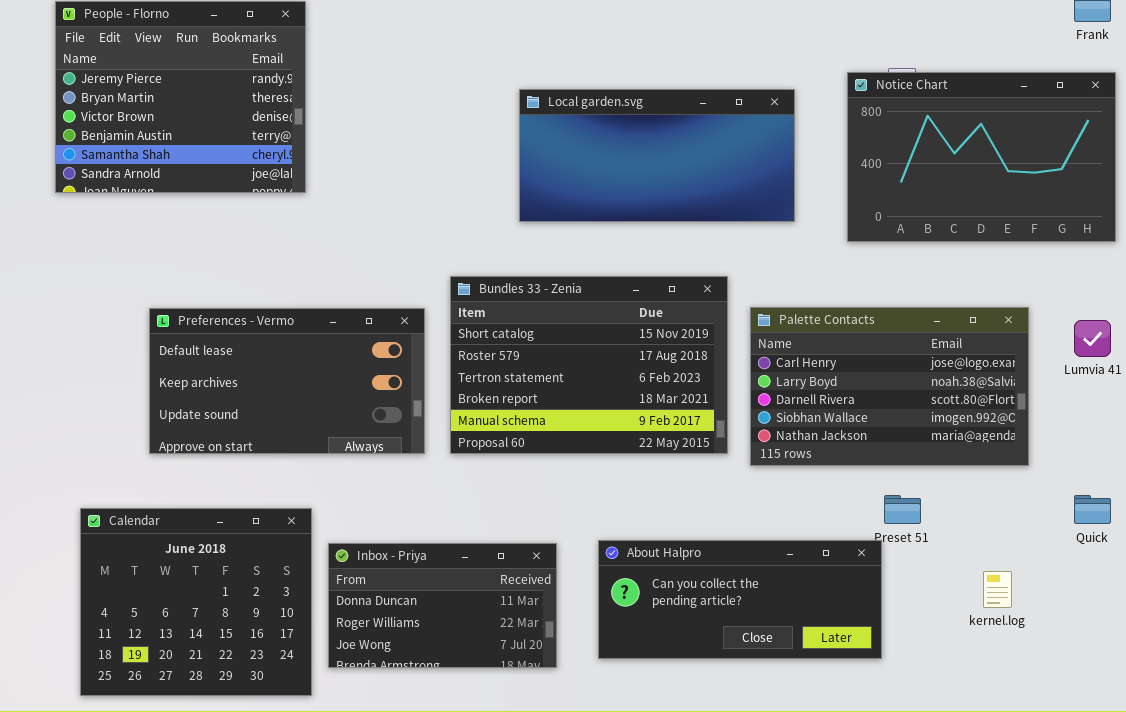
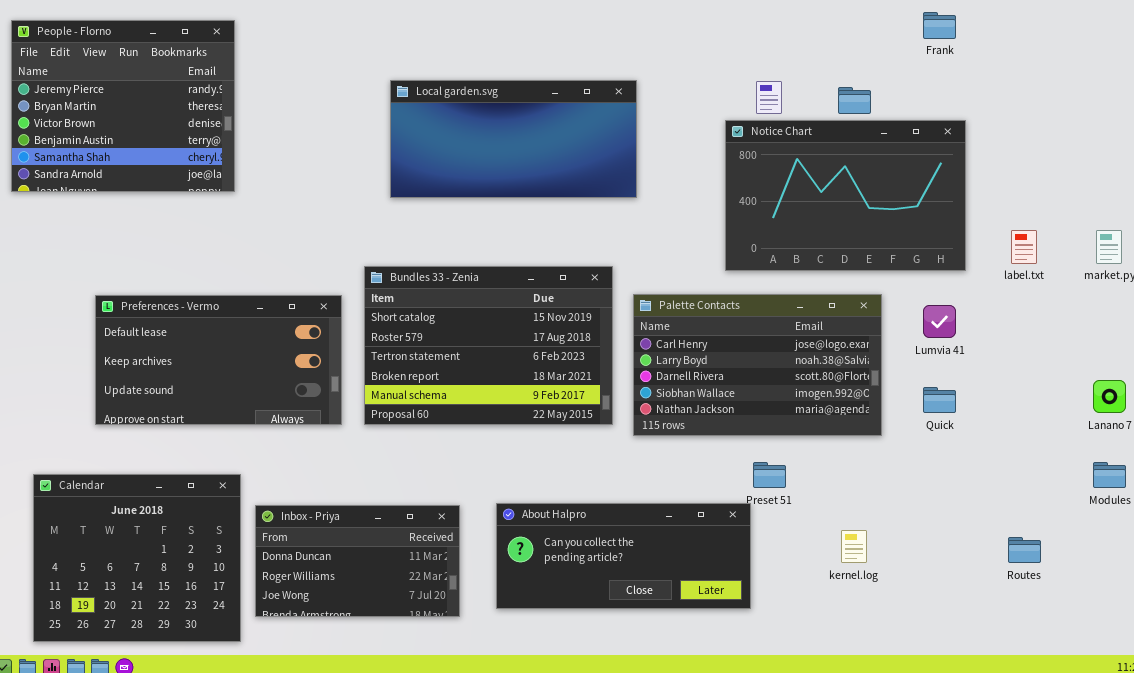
Notice Chart: [847,72,1116,242] -> [725,120,966,271], moved
Local garden.svg: [519,89,795,222] -> [390,80,637,198], moved
Quick: [1074,495,1111,524] -> [923,387,956,413], moved

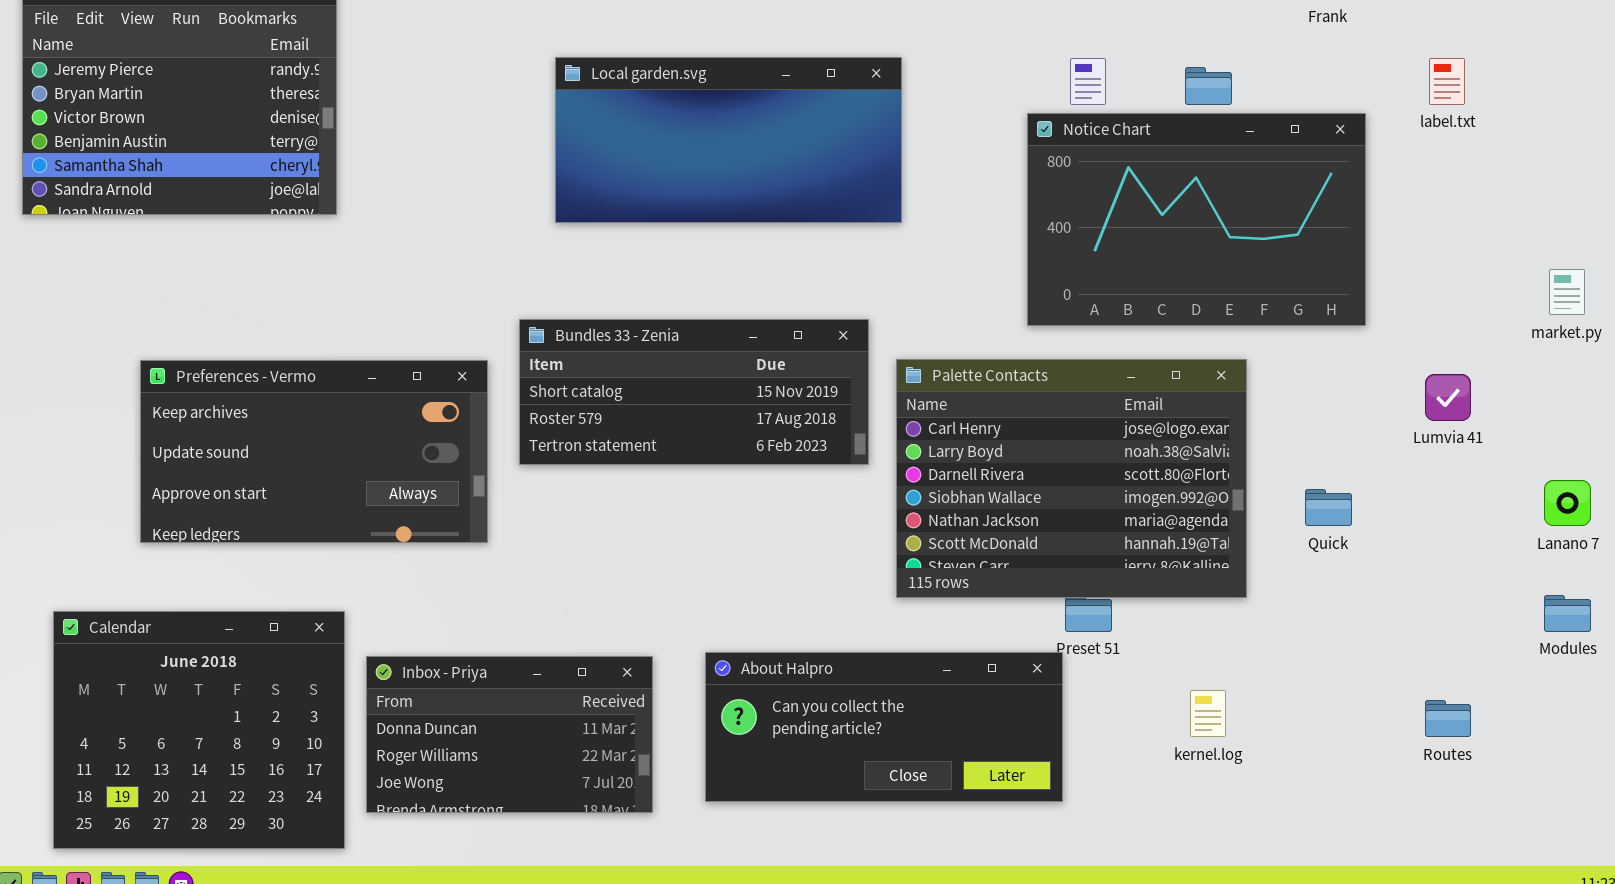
label.txt: [1011,230,1037,264] -> [1429,58,1465,105], moved
Bundles 33 - Zenia: [364,266,613,425] -> [519,319,869,465], resized
Palette Contacts: [633,294,882,436] -> [896,359,1247,598], resized
Preferences - Vermo: [95,295,342,425] -> [140,360,488,543], scrolled down 1 row
Lumvia 41: [923,305,956,338] -> [1425,374,1471,421], moved

